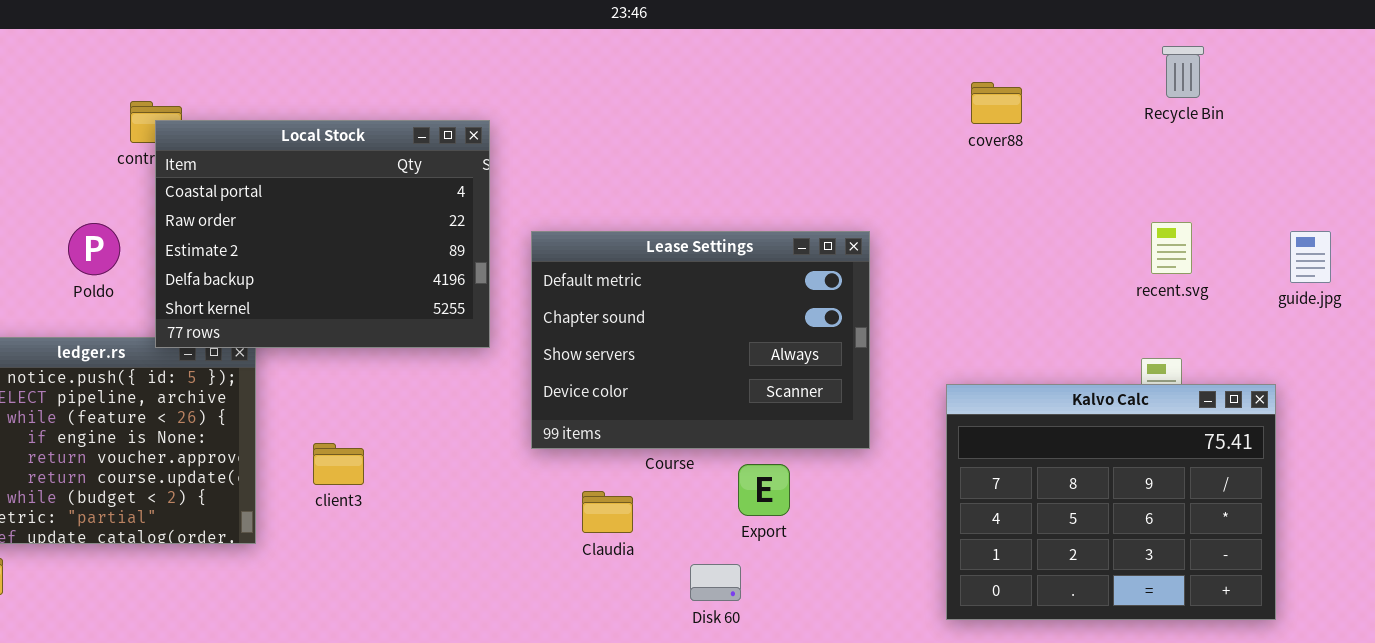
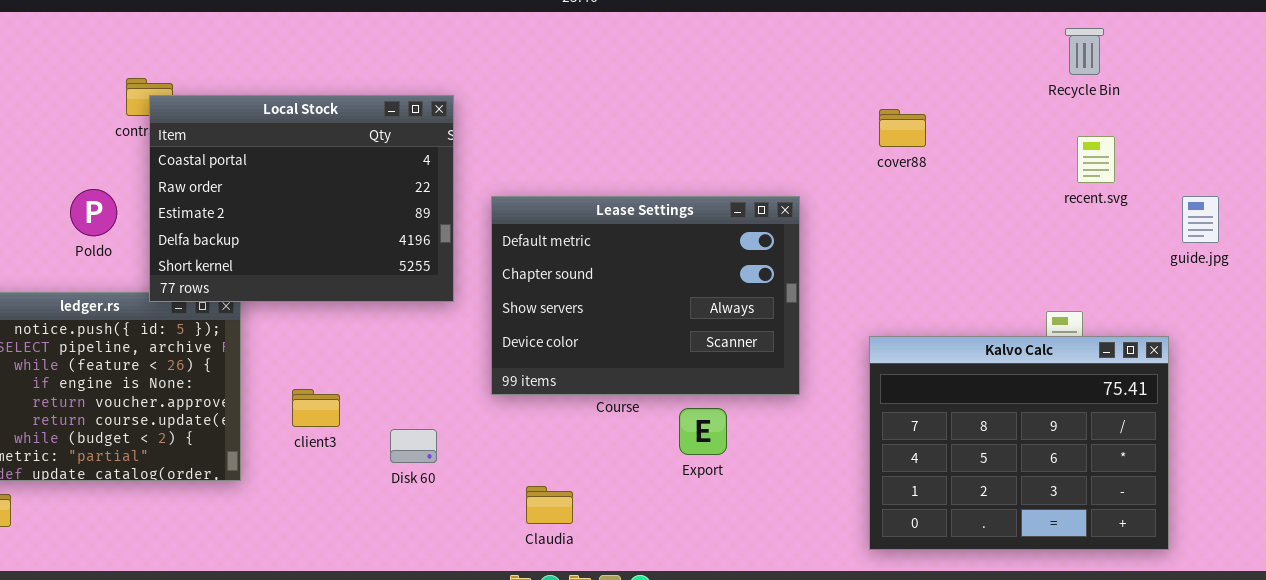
cover88: [971,82,1022,124] -> [879,109,926,147], moved
recent.svg: [1151,222,1192,274] -> [1077,136,1115,183], moved
Claudia: [582,491,633,533] -> [526,486,573,524], moved
Disk 60: [690,564,741,601] -> [390,429,437,463], moved

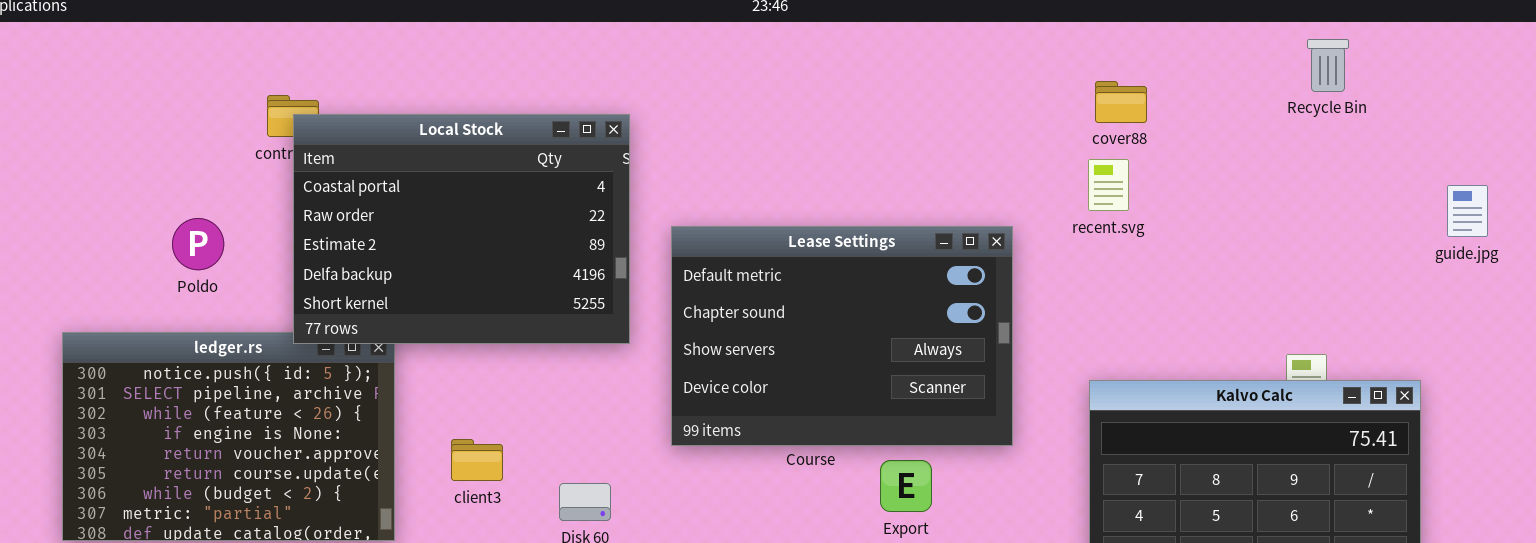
cover88: [879,109,926,147] -> [1095,81,1147,123], moved
recent.svg: [1077,136,1115,183] -> [1088,159,1129,211], moved
Poldo: [70,189,117,236] -> [172,218,224,270], moved
guide.jpg: [1182,196,1219,243] -> [1447,185,1488,237], moved

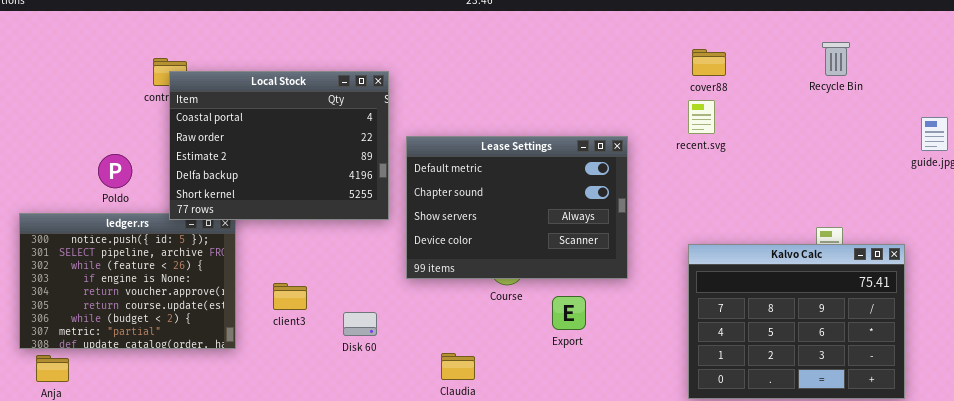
Recycle Bin: [1307,39,1349,92] -> [822,42,850,76], moved
Poldo: [172,218,224,270] -> [98,154,132,188], moved
Lease Settings: [671,226,1013,446] -> [406,136,628,279], moved

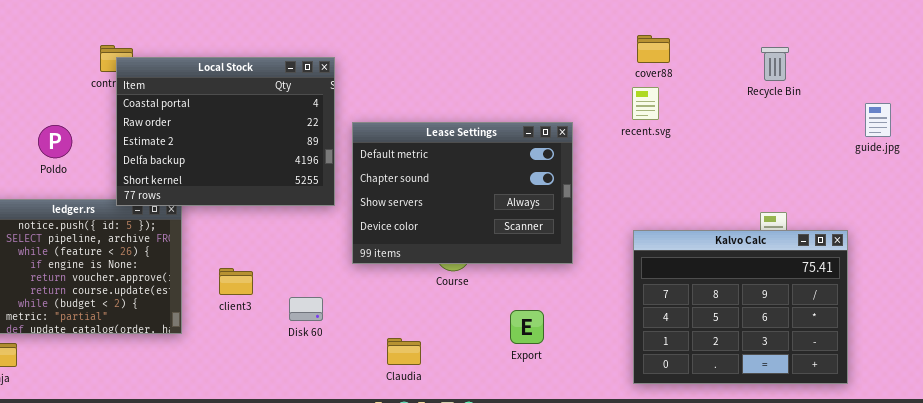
Recycle Bin: [822,42,850,76] -> [761,47,789,81], moved
Poldo: [98,154,132,188] -> [38,125,72,158], moved
Export: [552,296,586,330] -> [510,310,544,344], moved

